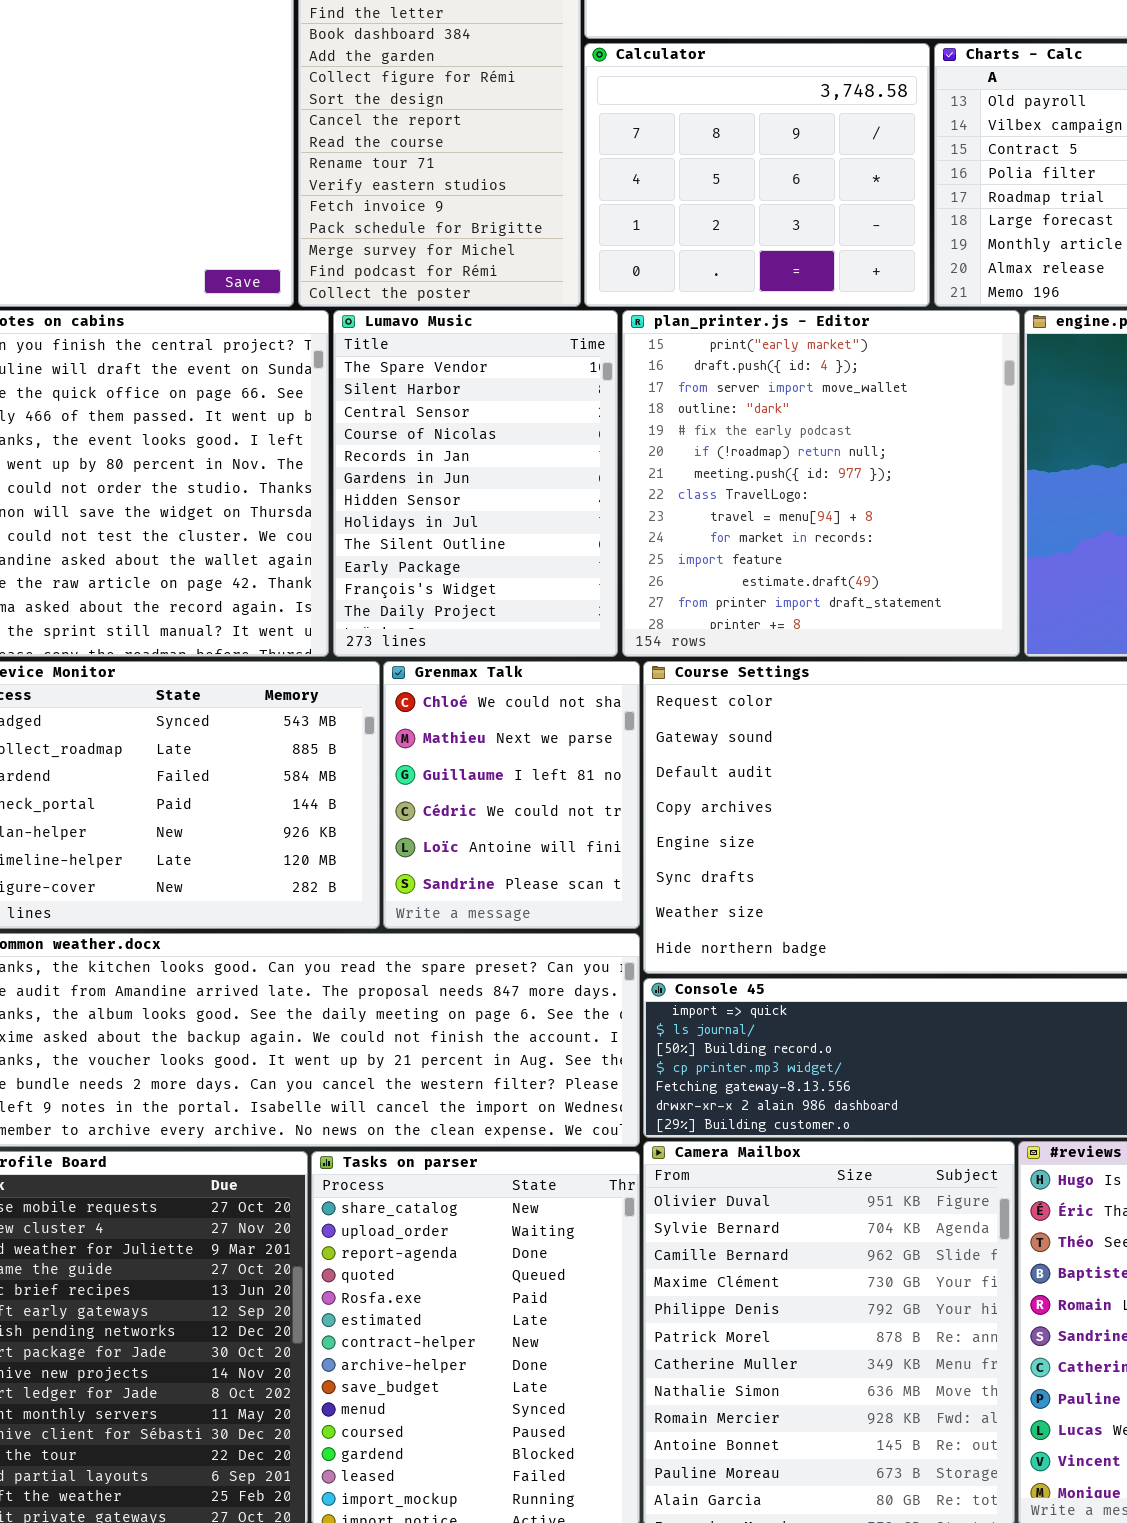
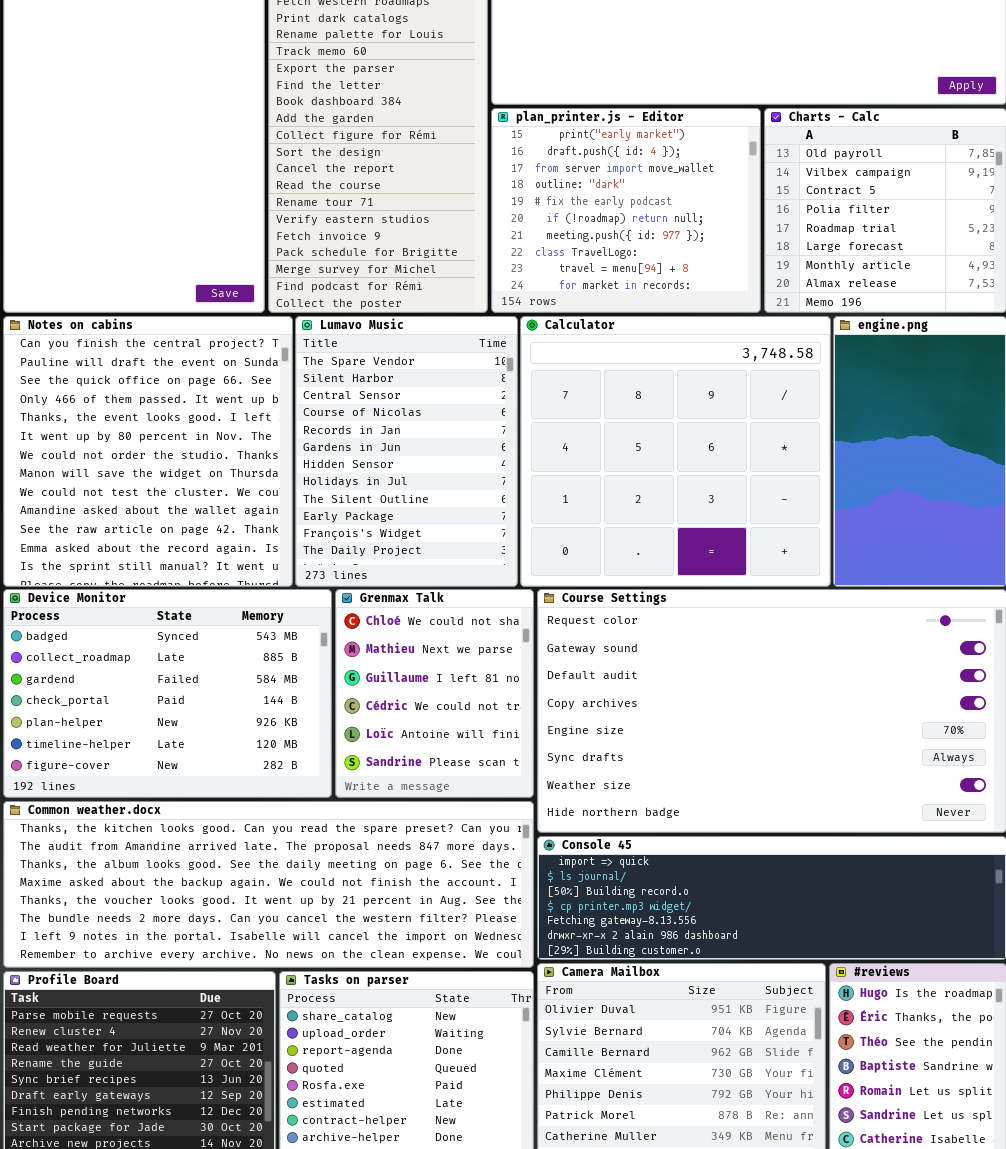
Calculator: [584,43,930,307] -> [520,316,831,587], moved, resized
plan_printer.js - Editor: [622,310,1020,657] -> [491,108,761,313], moved, resized

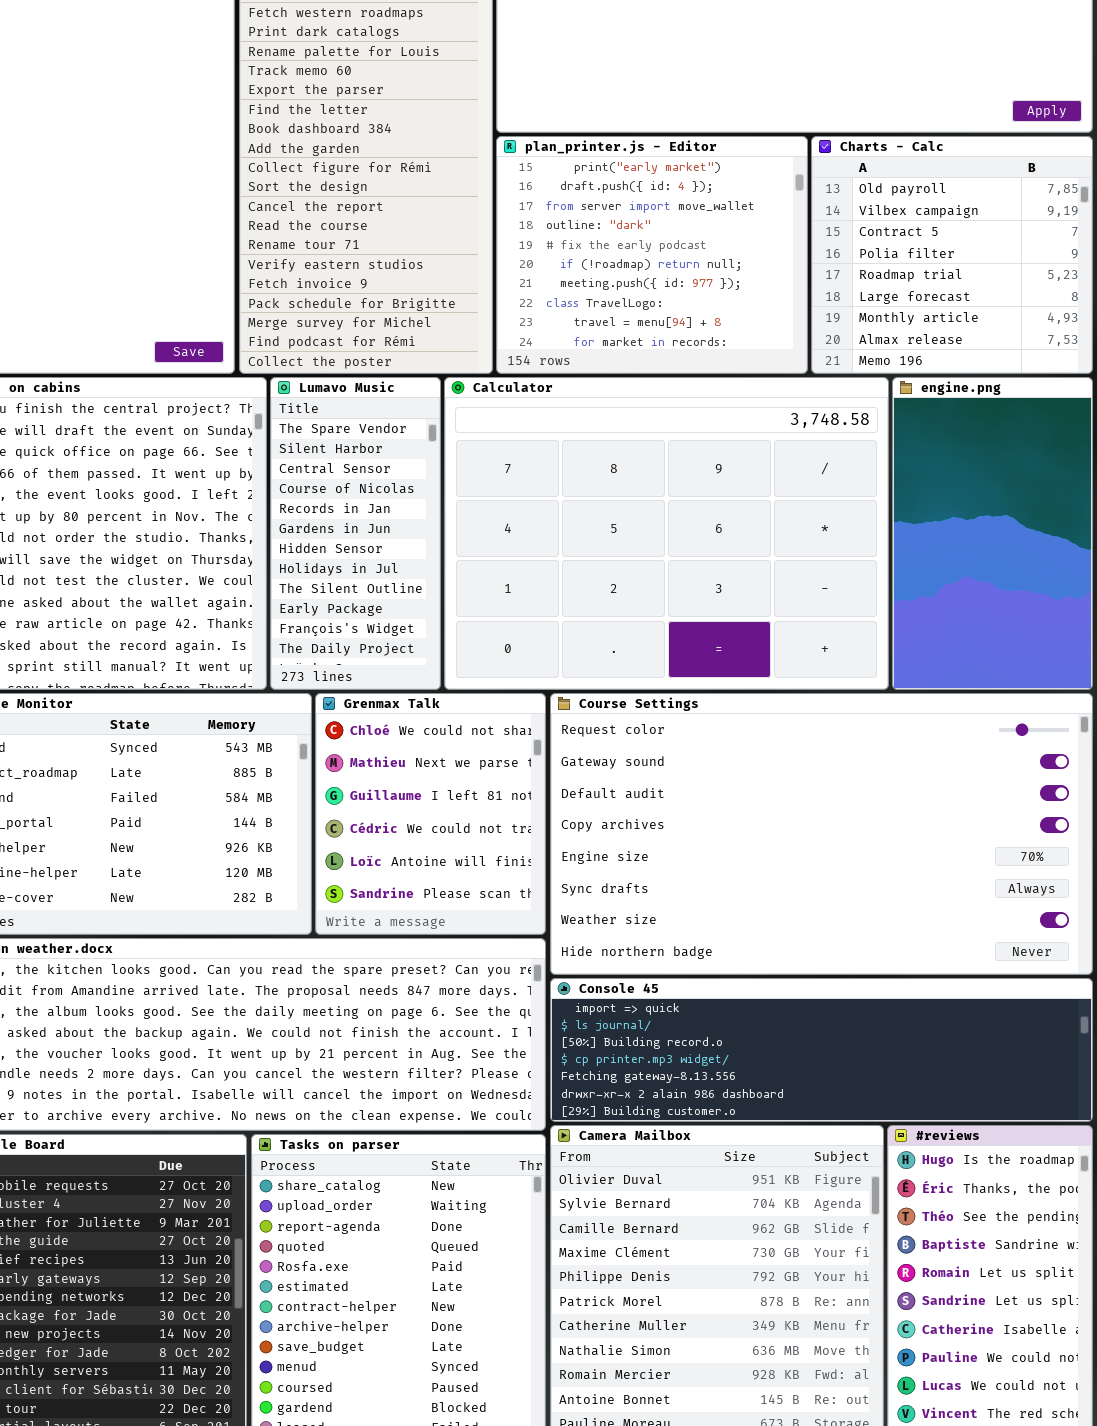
Lumavo Music: [295,316,518,587] -> [270,377,441,690], resized
Calculator: [520,316,831,587] -> [444,377,889,690], resized

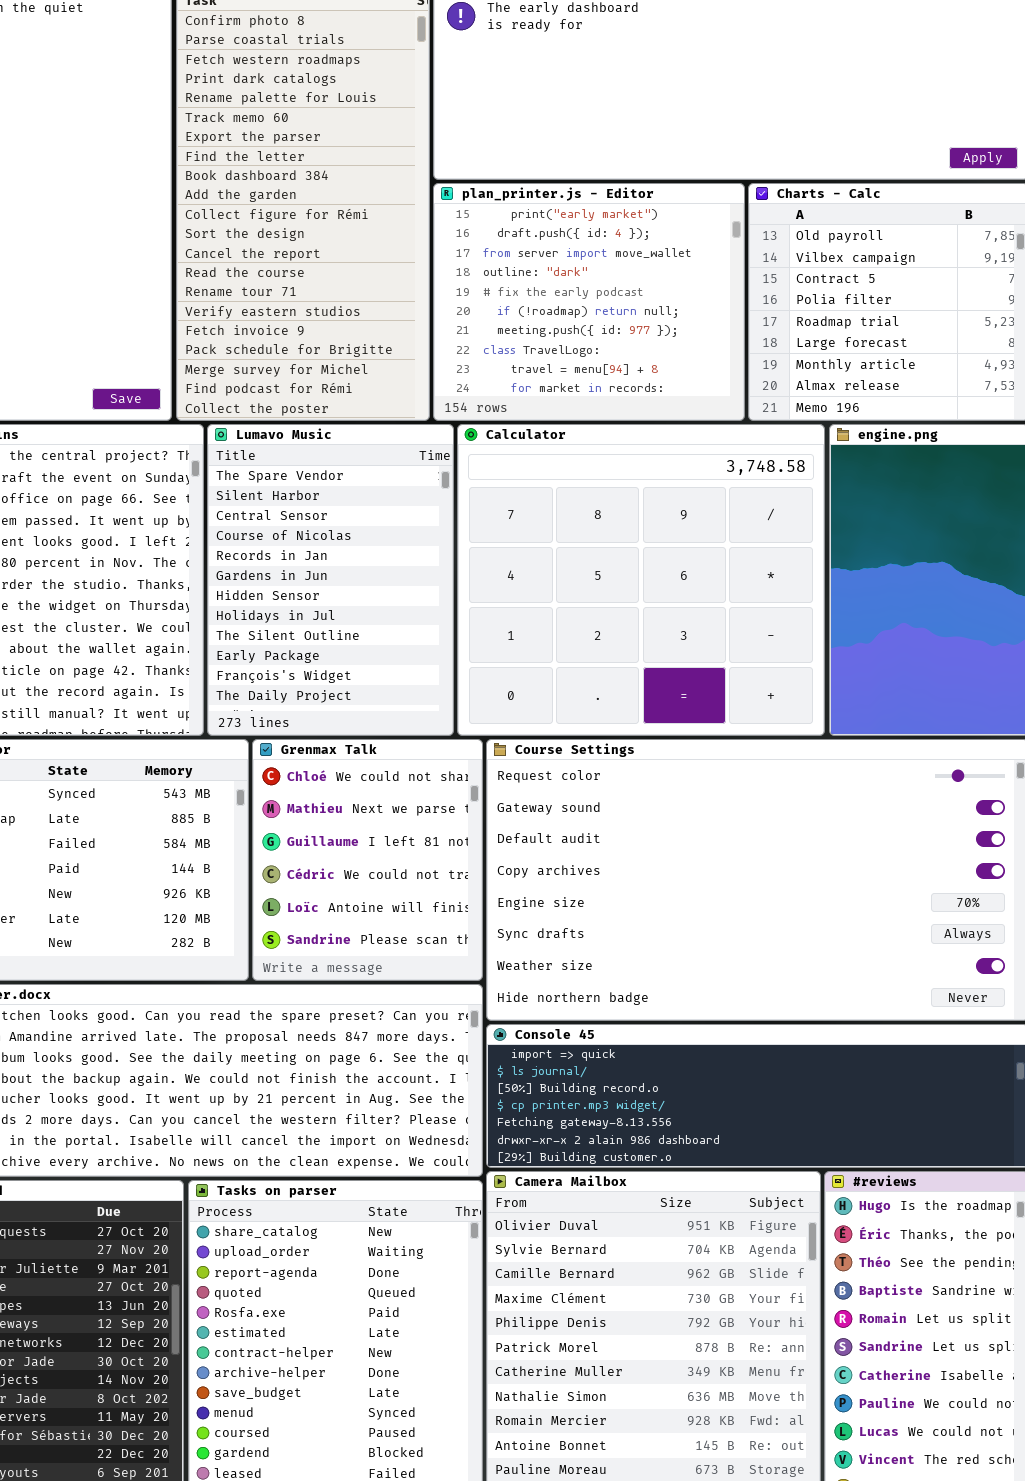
Lumavo Music: [270,377,441,690] -> [207,424,454,736], resized
Calculator: [444,377,889,690] -> [457,424,825,736], resized

